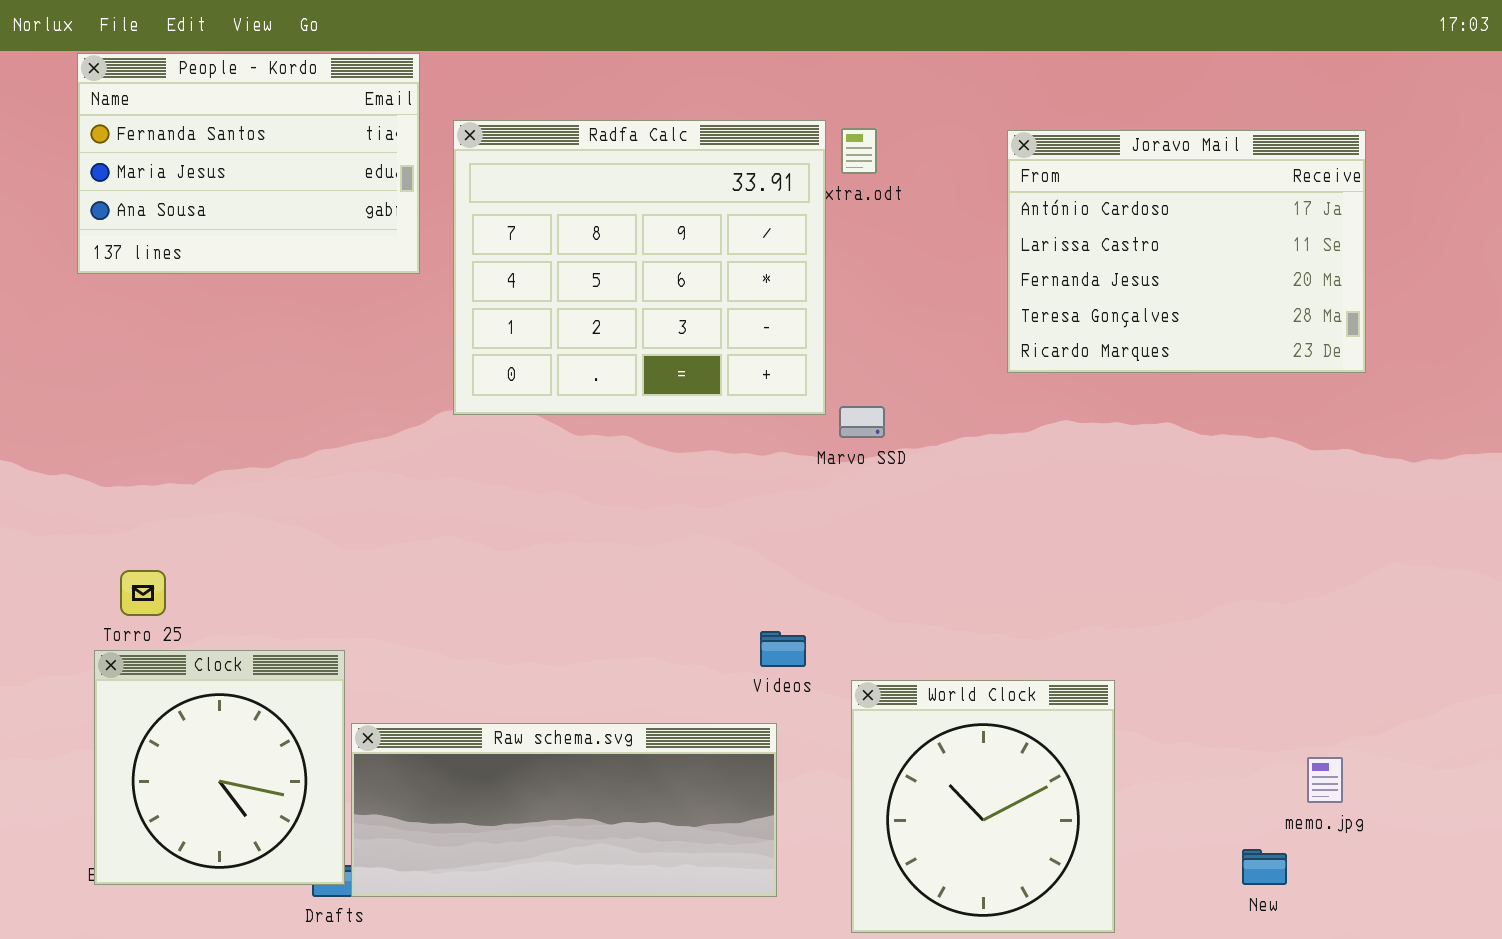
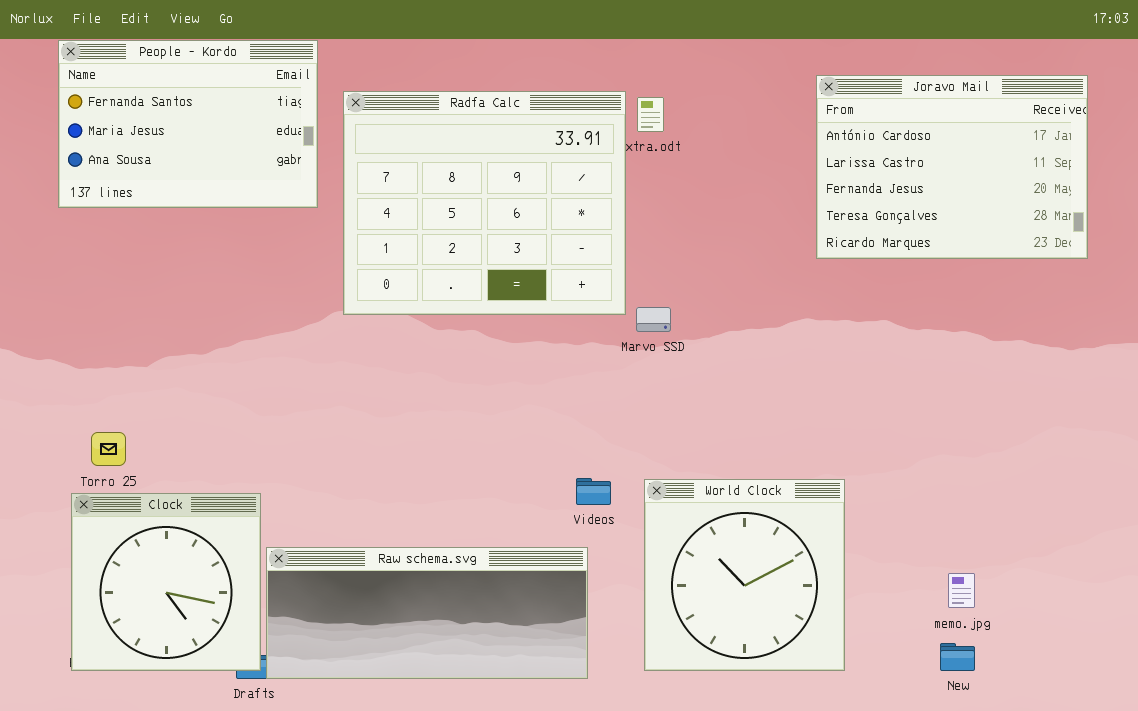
Joravo Mail: [1007,130,1366,373] -> [816,75,1088,259], moved
World Clock: [851,680,1115,933] -> [644,479,845,671], moved
memo.jpg: [1307,757,1343,803] -> [948,573,975,608], moved

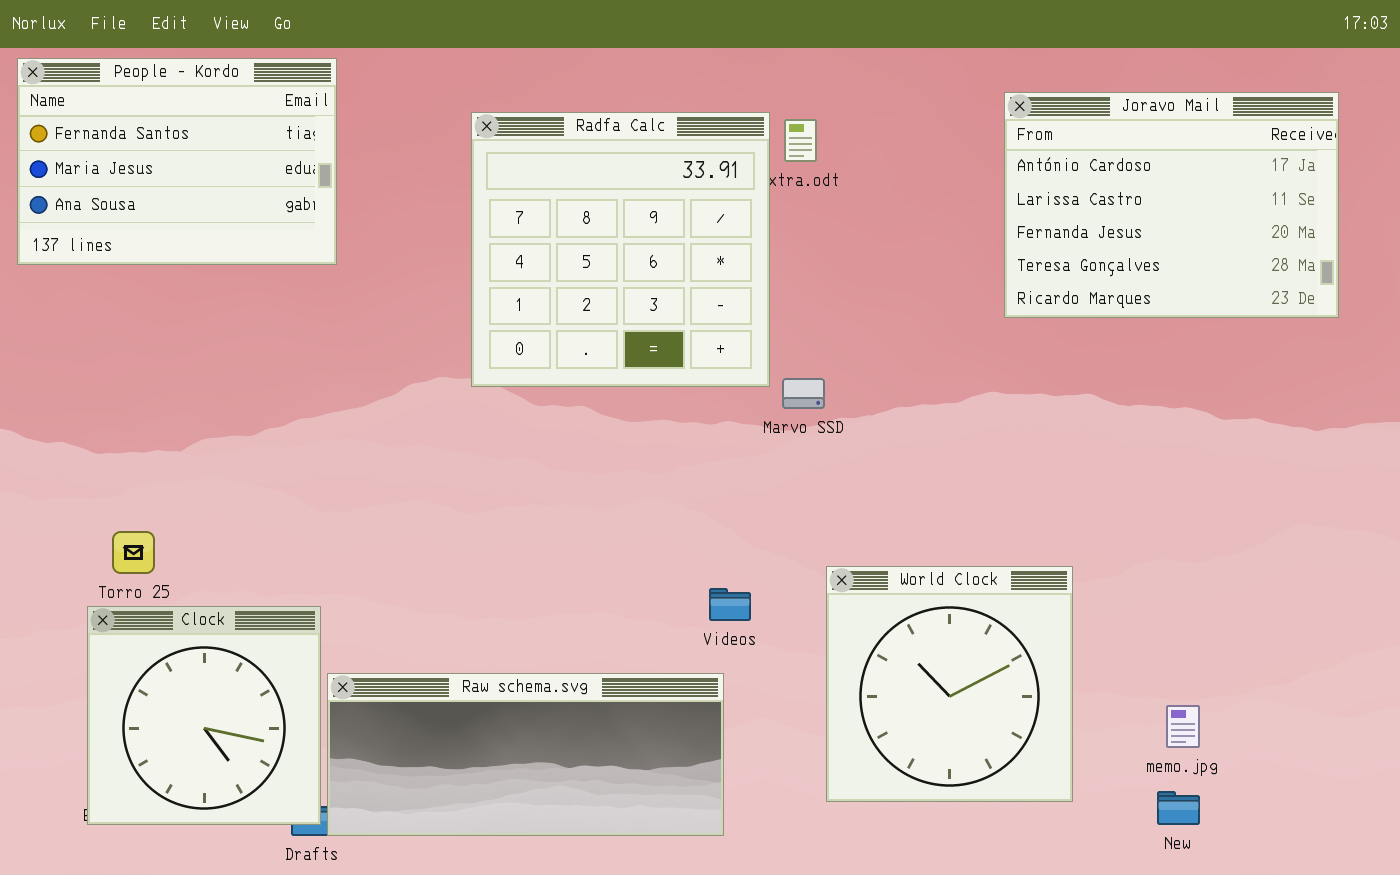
People - Kordo: [58,40,318,208] -> [17,58,337,265], moved
Radfa Calc: [343,91,626,315] -> [471,112,770,387], resized
World Clock: [644,479,845,671] -> [826,566,1073,802], moved

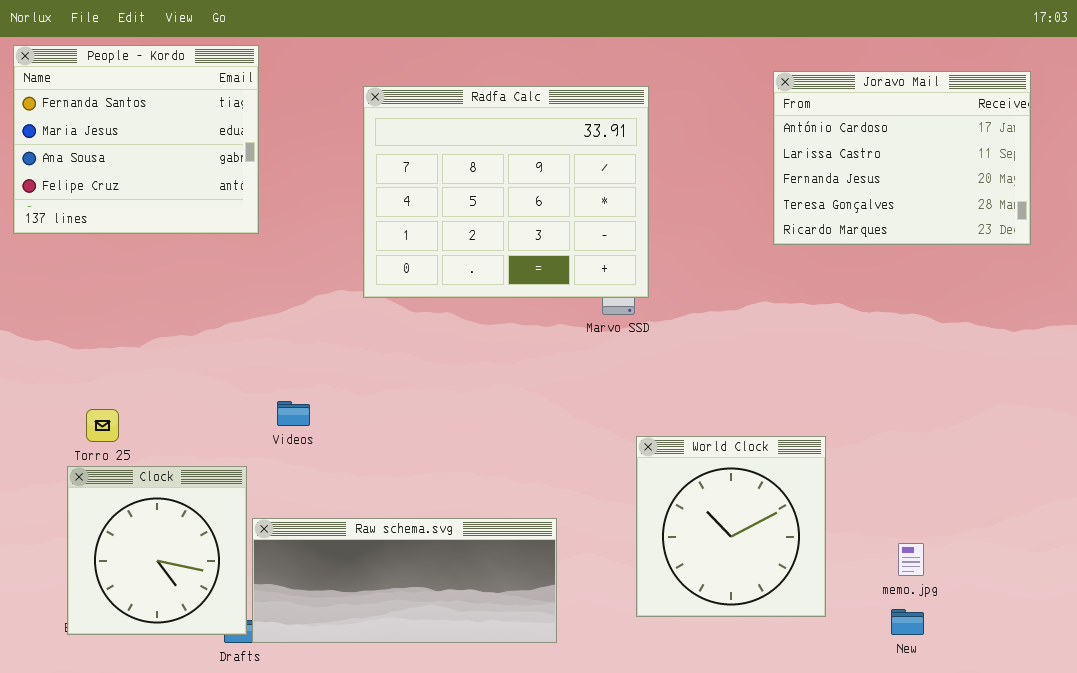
People - Kordo: [17,58,337,265] -> [13,45,259,234], resized
Radfa Calc: [471,112,770,387] -> [363,86,649,298], resized
Videos: [709,588,751,621] -> [277,401,310,426], moved

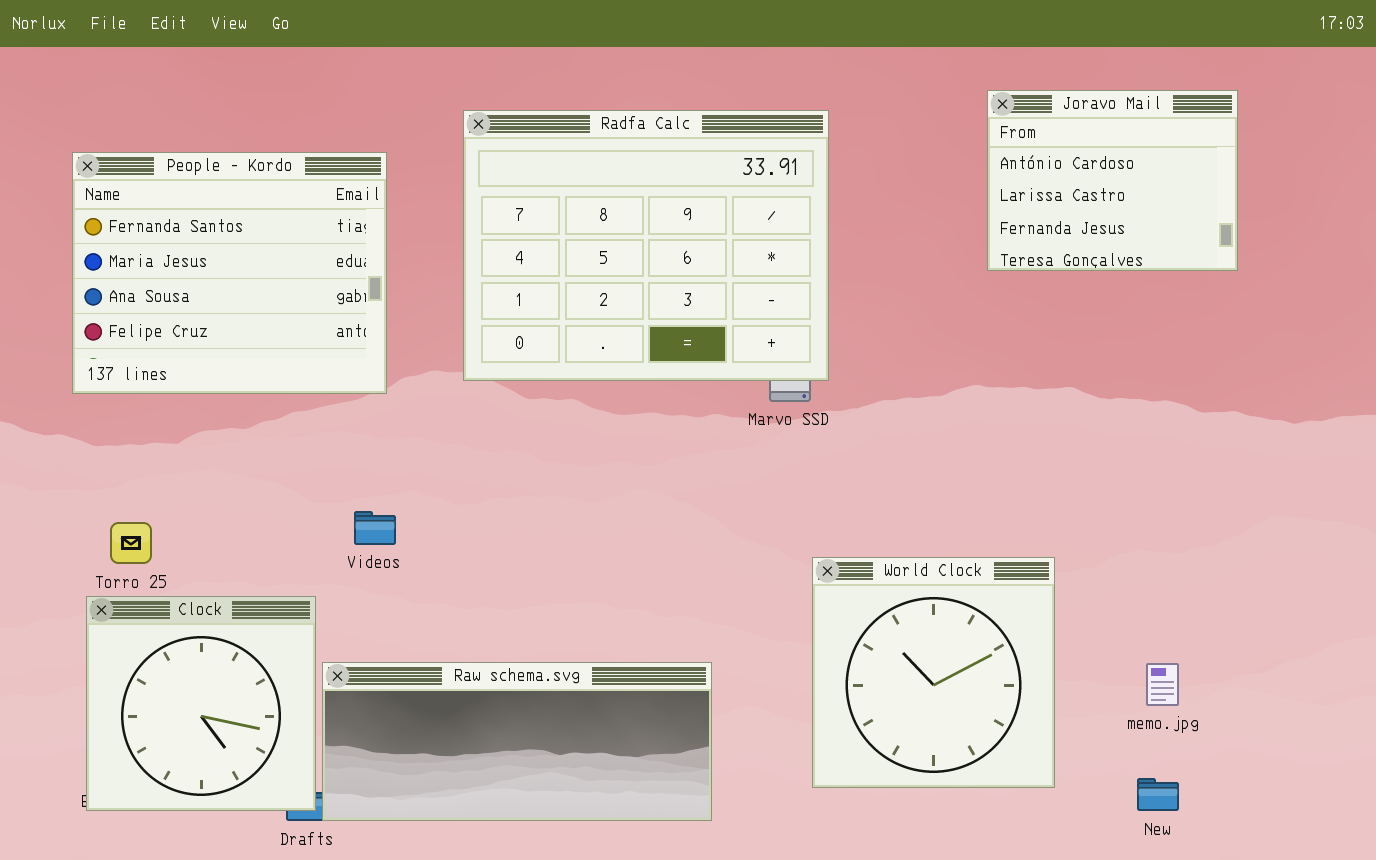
People - Kordo: [13,45,259,234] -> [72,152,387,394], moved
Joravo Mail: [773,71,1031,245] -> [987,90,1238,271], resized
memo.jpg: [898,543,924,576] -> [1146,663,1179,706], moved

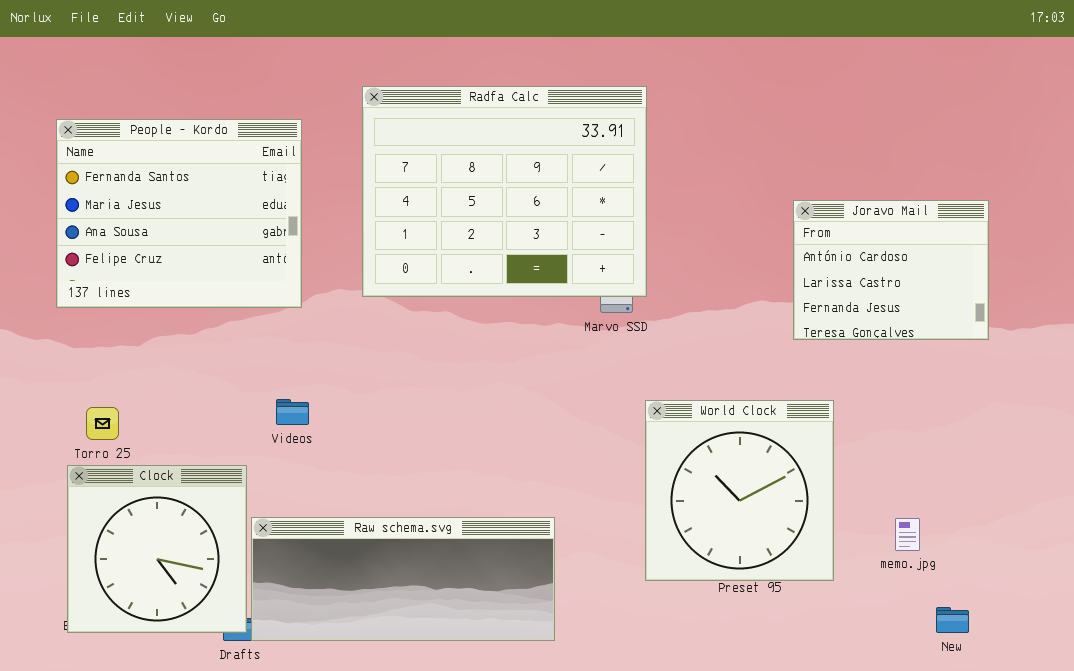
Joravo Mail: [987,90,1238,271] -> [793,200,989,340], moved
World Clock: [812,557,1055,788] -> [645,400,834,581], moved
New: [1137,778,1179,811] -> [936,607,969,633], moved

